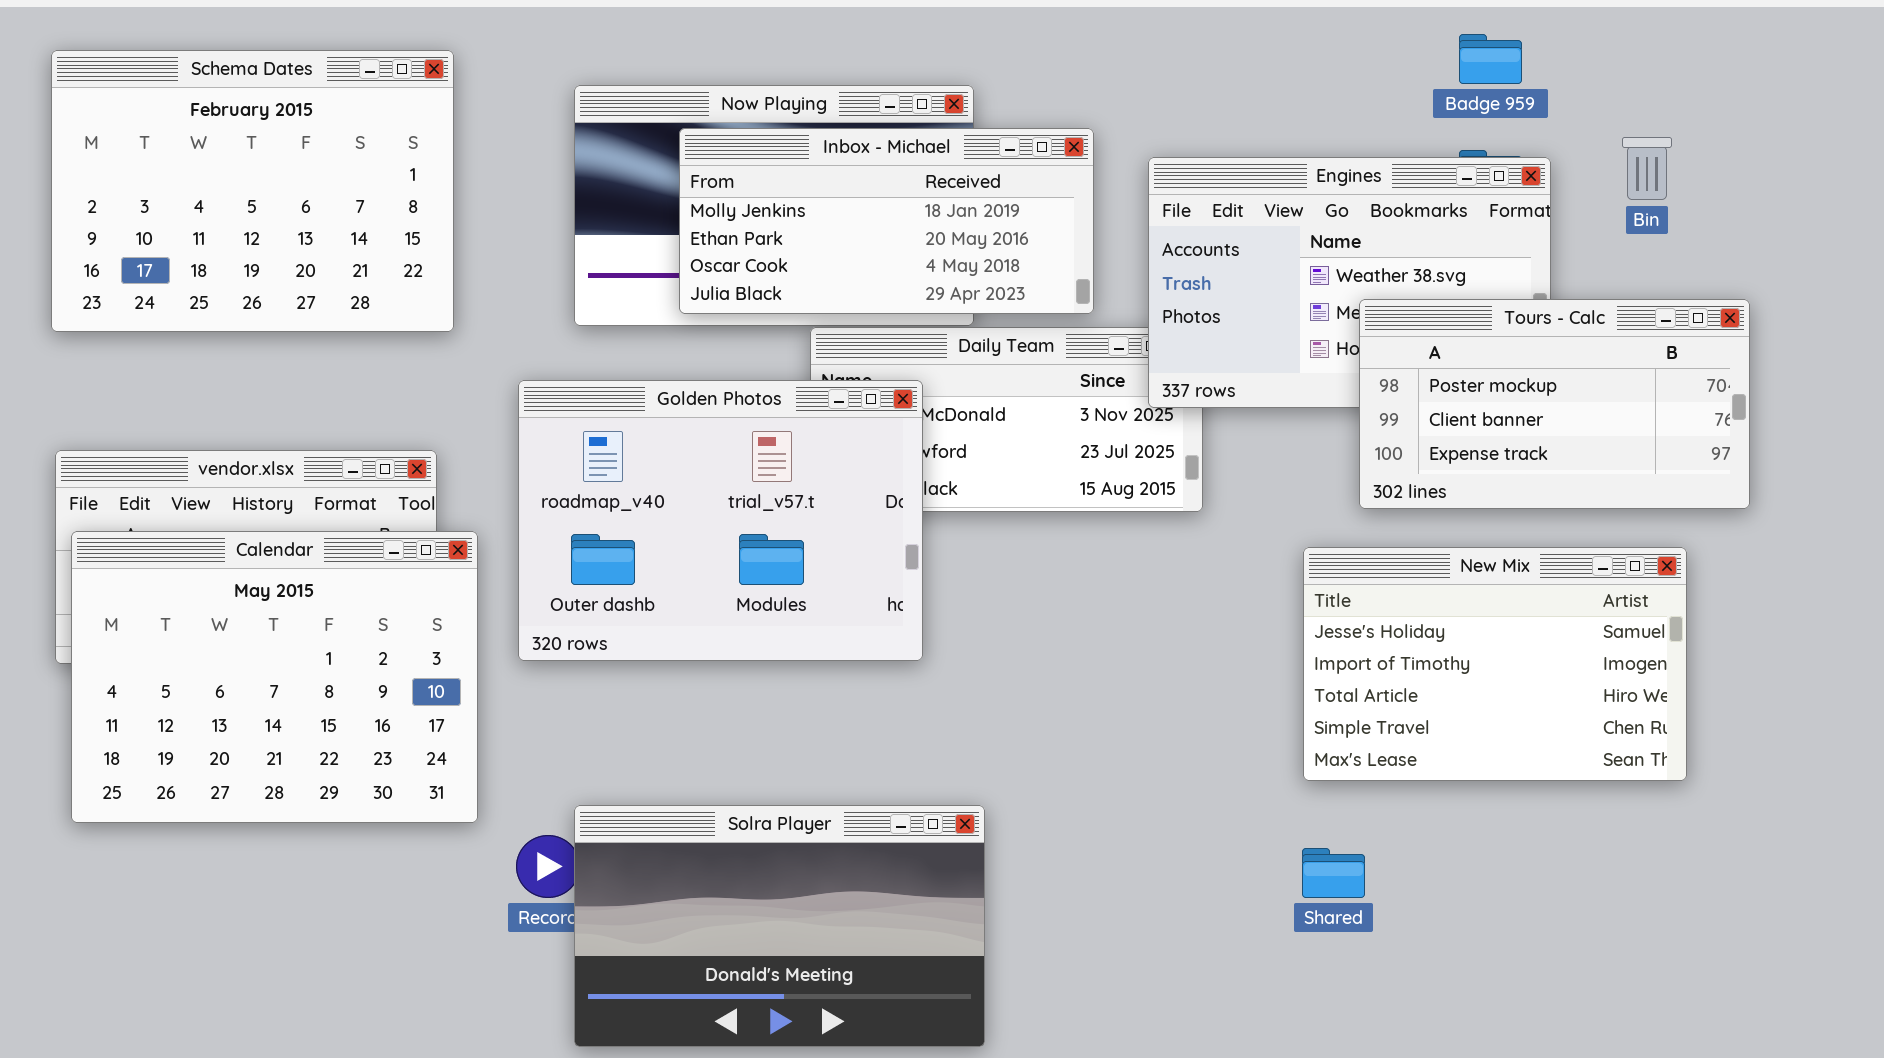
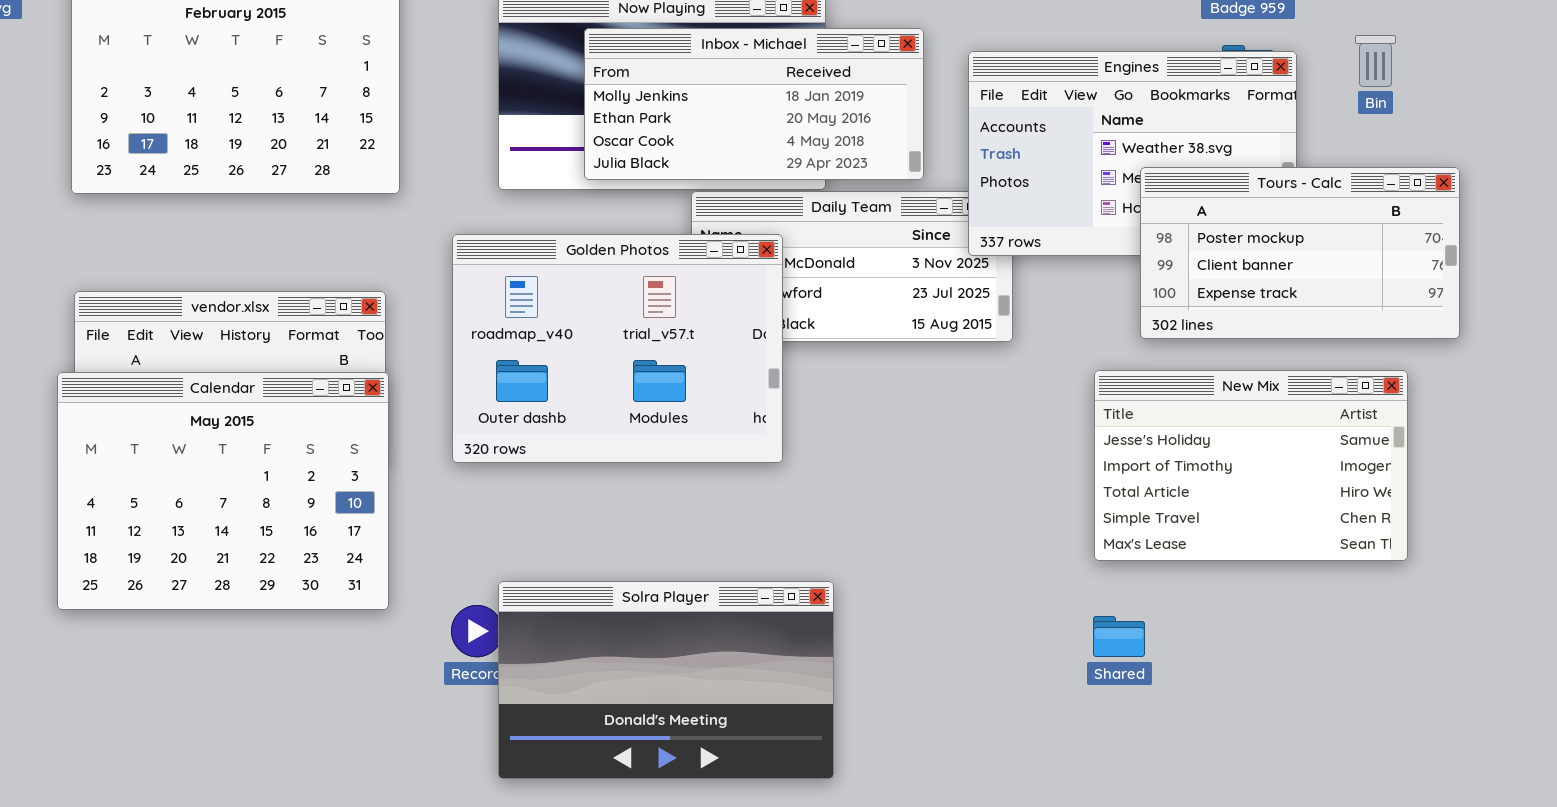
Calendar: [71,531,478,823] -> [57,372,389,610], moved

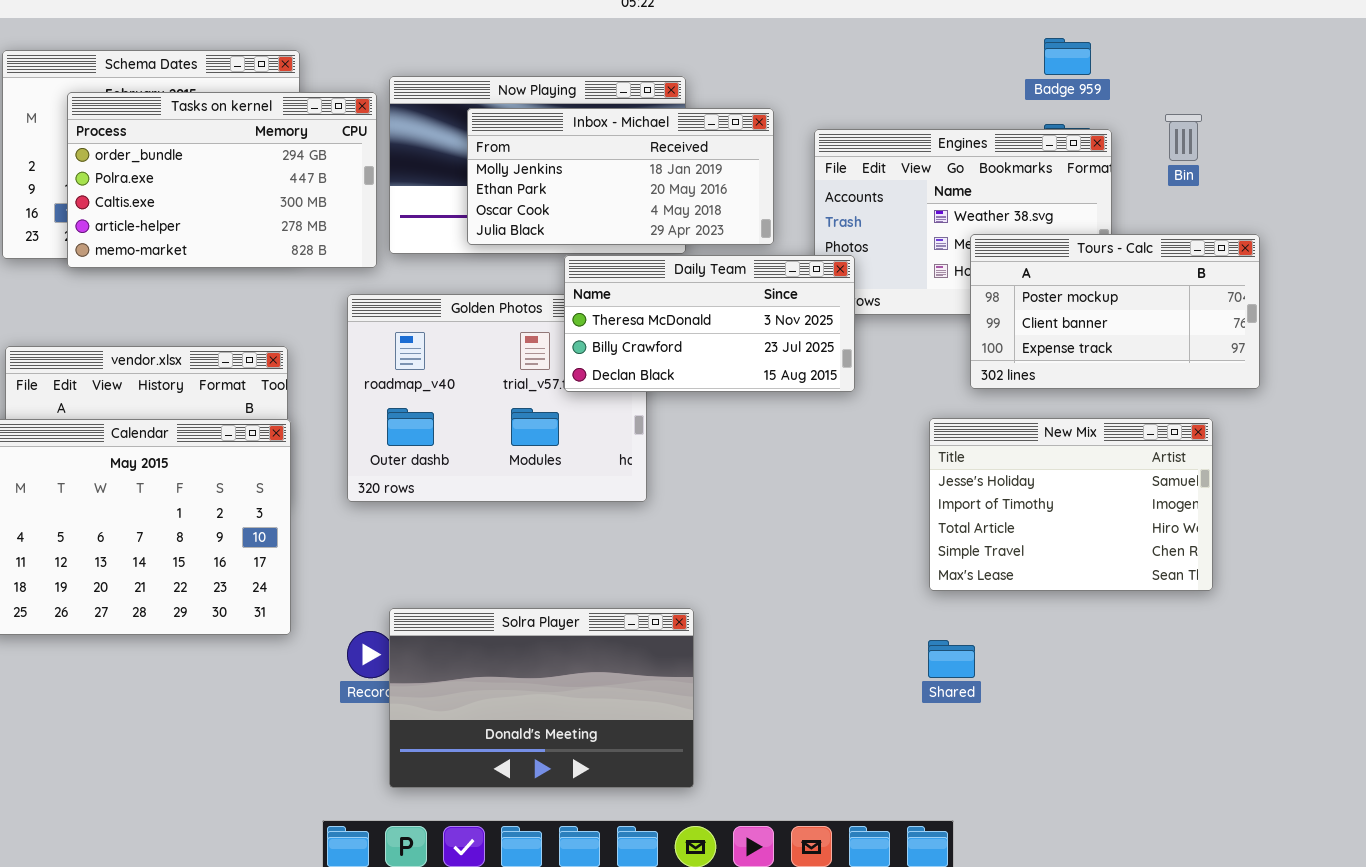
Tasks on kernel: none -> [67,92,377,268], opened
Daily Team: [691,191,1013,342] -> [564,255,855,392], raised

